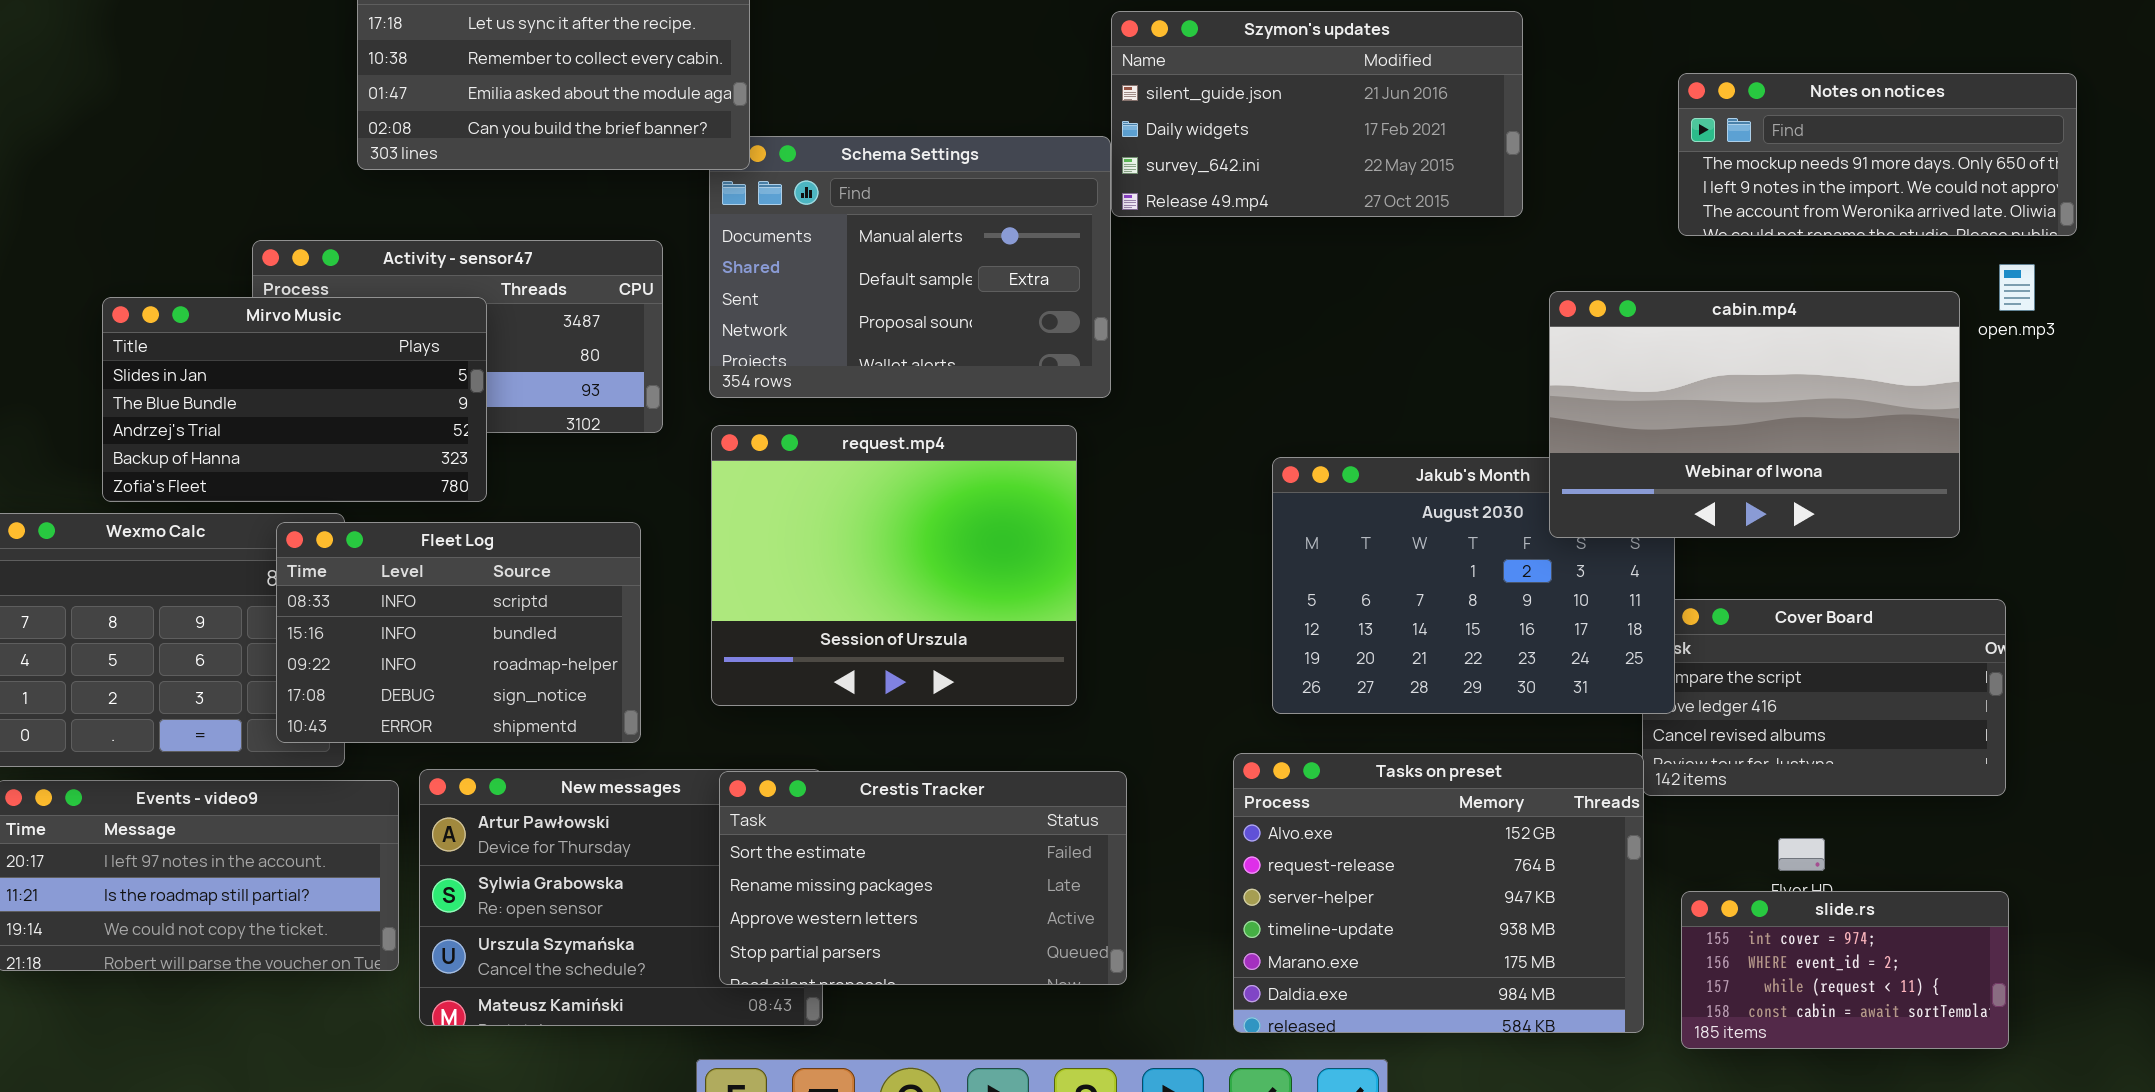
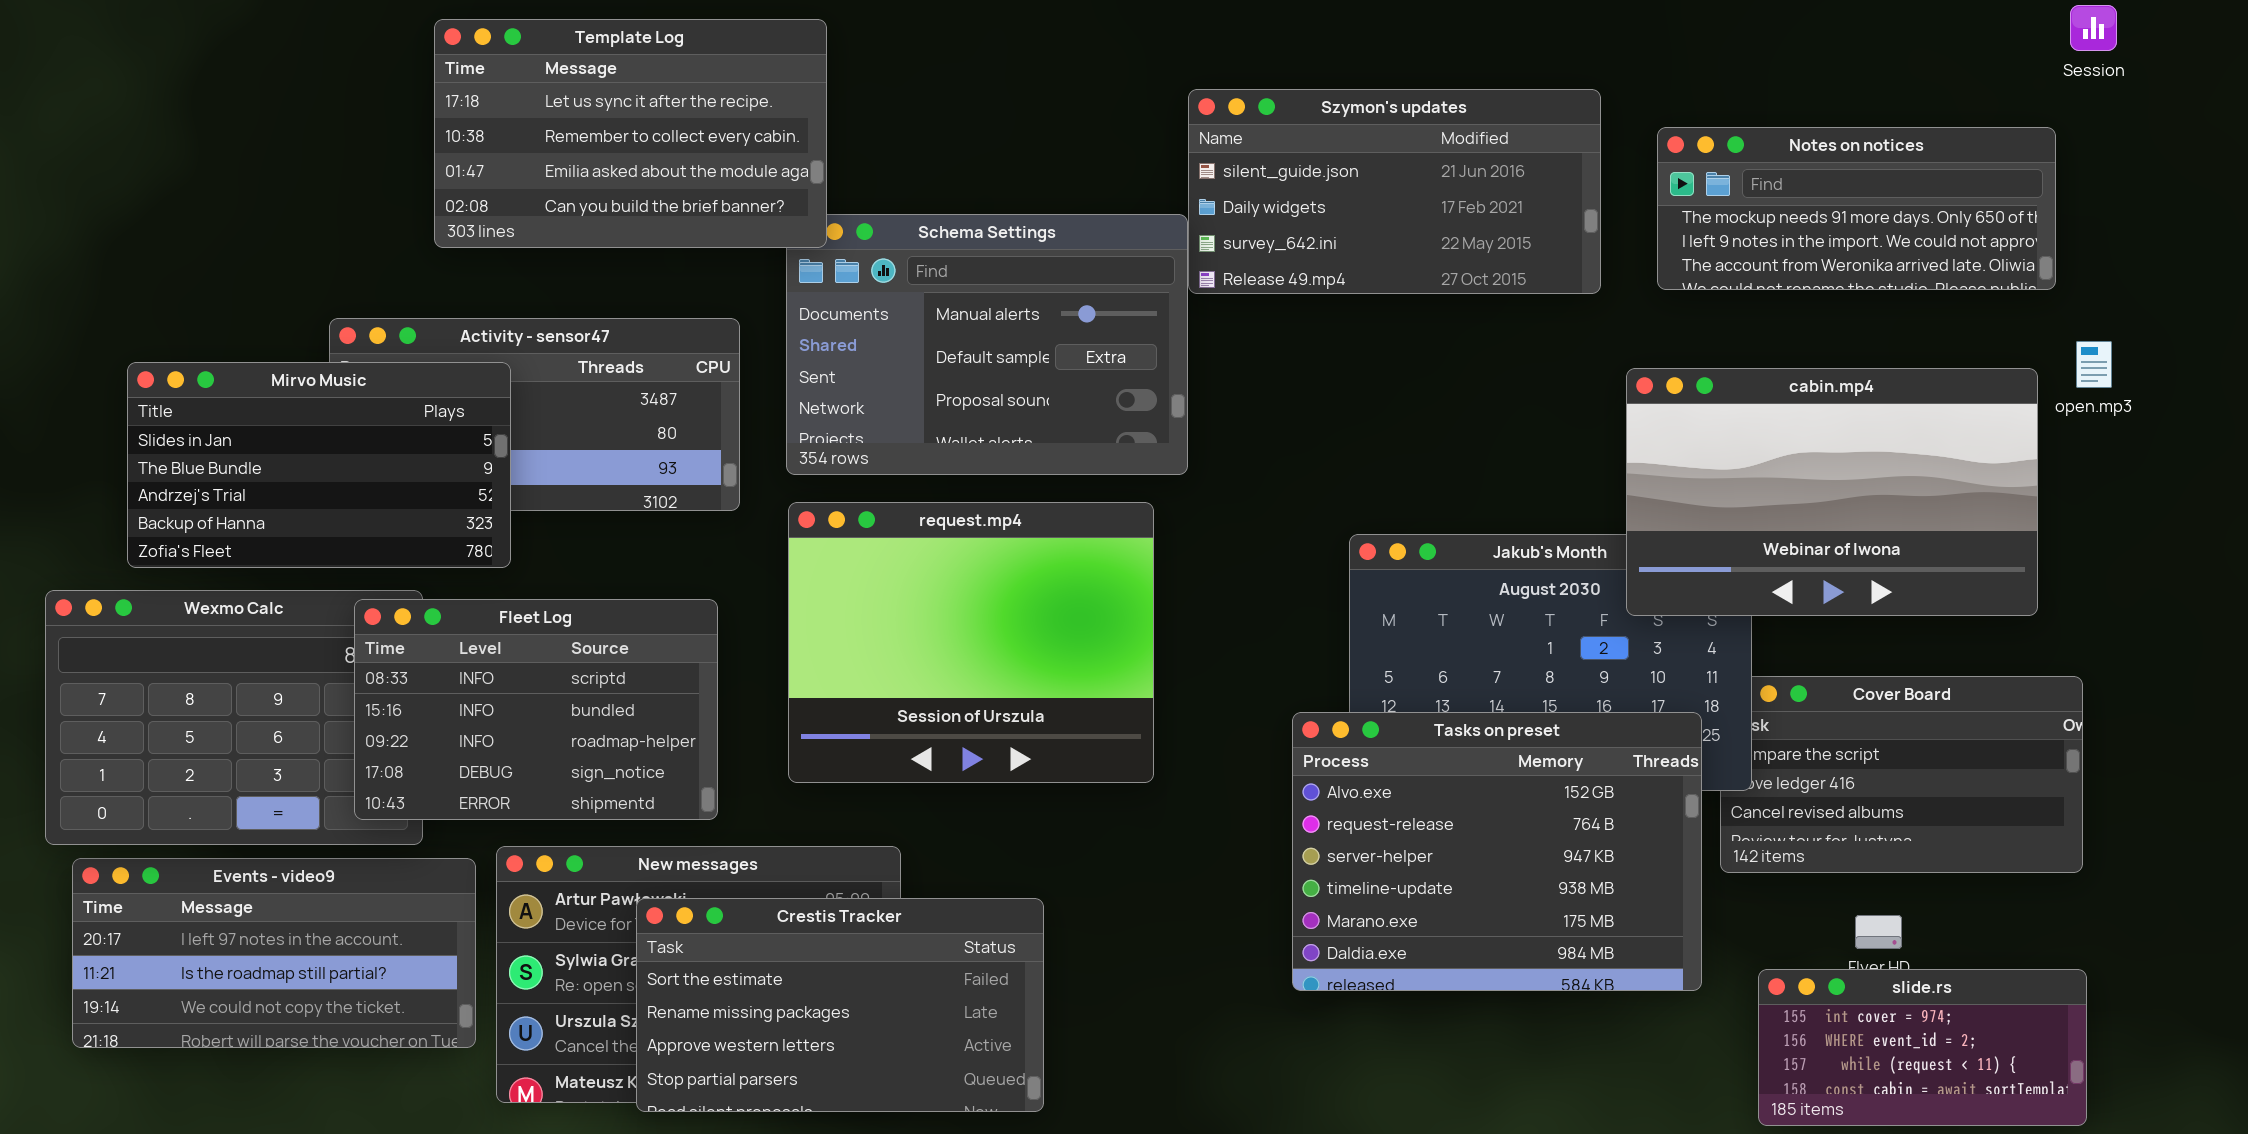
Notes on notices: [1678,73,2077,236] -> [1657,127,2056,290], moved
Mirvo Music: [102,297,487,502] -> [127,362,511,568], moved
Tasks on preset: [1233,753,1644,1033] -> [1292,712,1702,991], moved
Crestis Tracker: [719,771,1127,985] -> [636,898,1044,1112], moved

